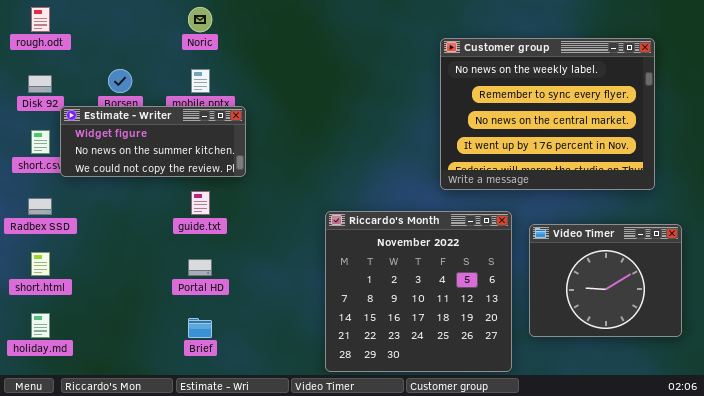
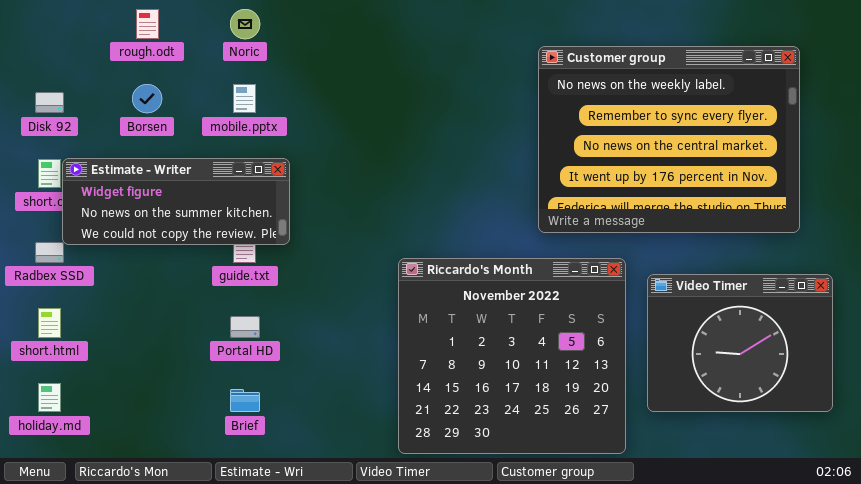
rough.odt: [31,7,50,32] -> [136,9,159,39], moved
Estimate - Writer: [60,106,246,177] -> [62,158,290,245], moved

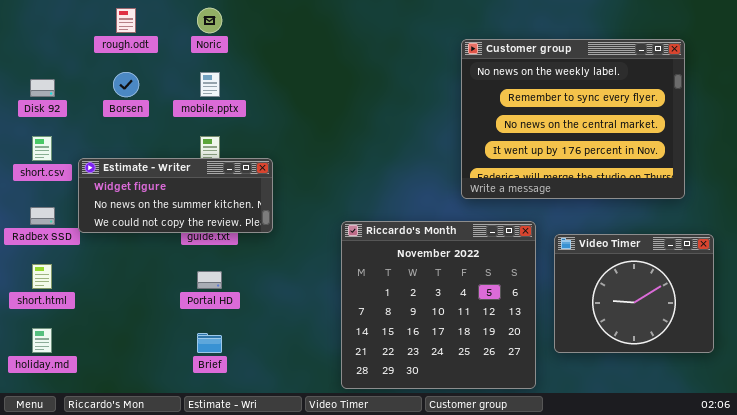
Estimate - Writer: [62,158,290,245] -> [78,158,273,233], moved

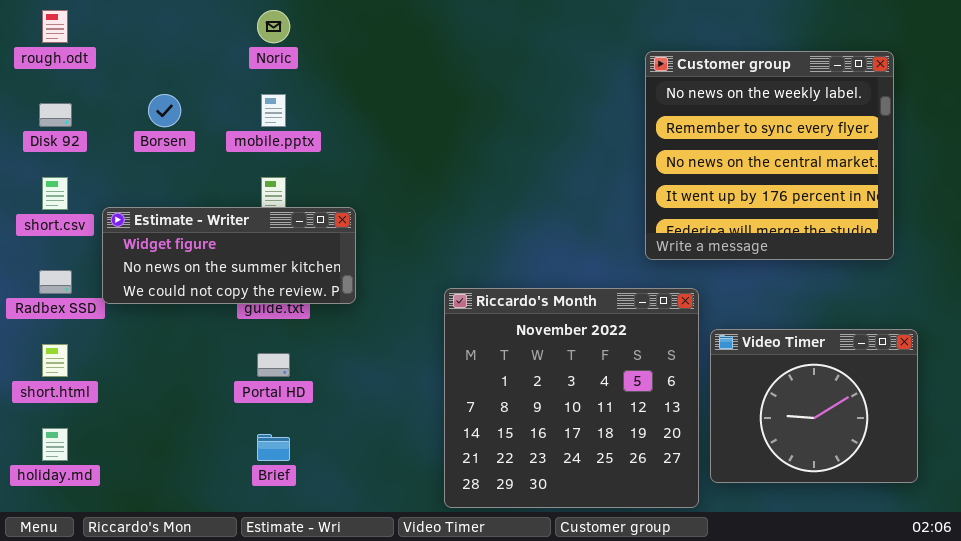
rough.odt: [116,8,136,33] -> [42,10,68,43], moved
Customer group: [461,39,685,199] -> [645,51,894,260], resized
Video Timer: [554,234,714,353] -> [710,329,918,483], moved

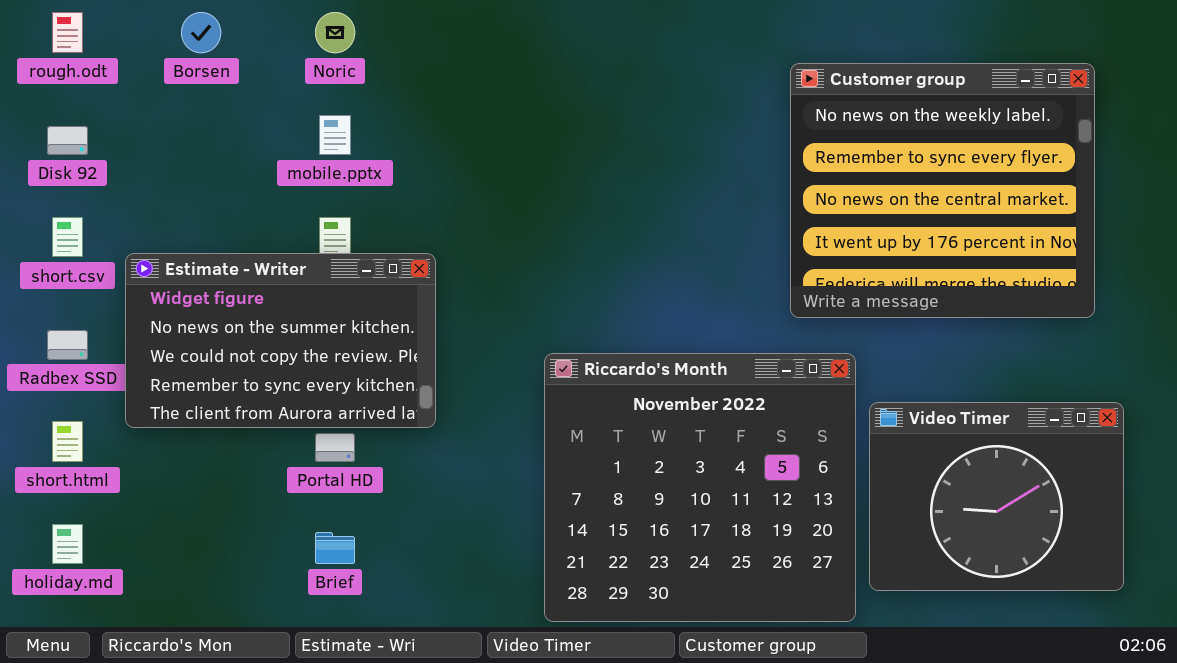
Borsen: [148,94,181,127] -> [181,12,221,53], moved
Estimate - Writer: [102,207,356,304] -> [125,253,436,428], resized

